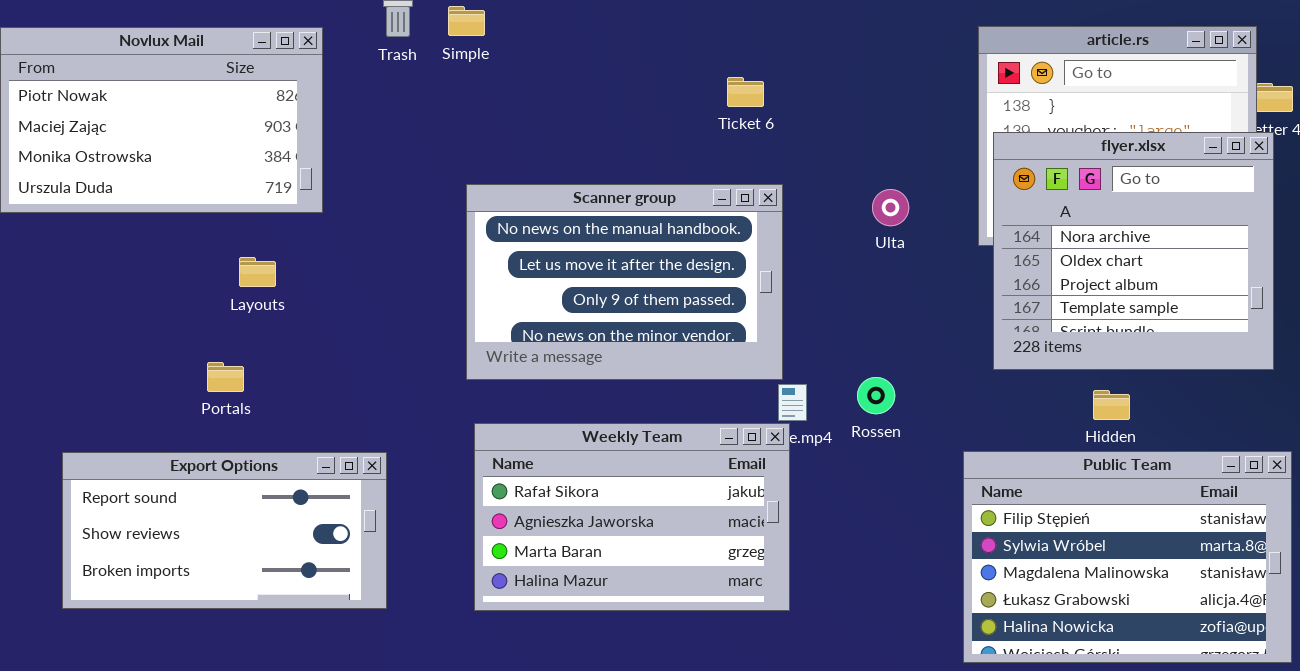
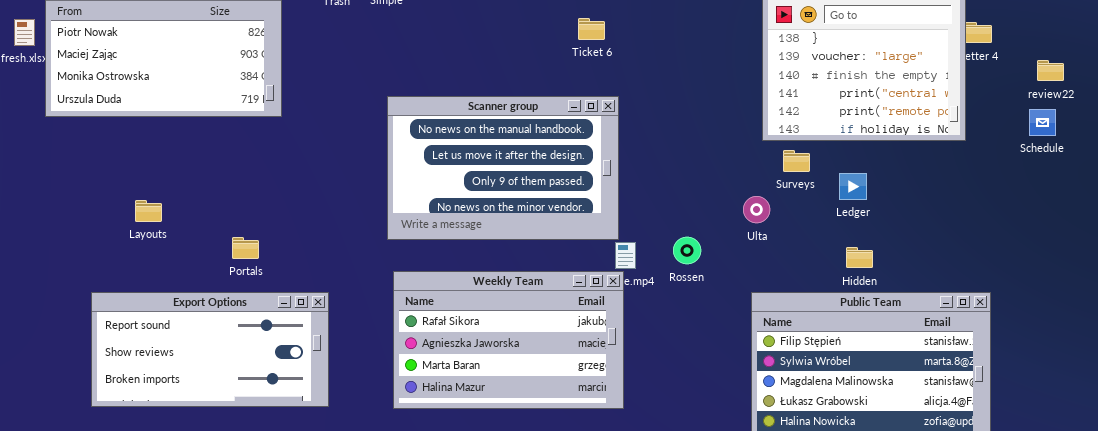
flyer.xlsx: [993,132,1274,370] -> none, closed
Ulta: [872,189,909,226] -> [743,196,770,223], moved
Layouts: [239,257,276,287] -> [135,200,162,222], moved
Portals: [207,362,244,392] -> [232,237,259,259], moved

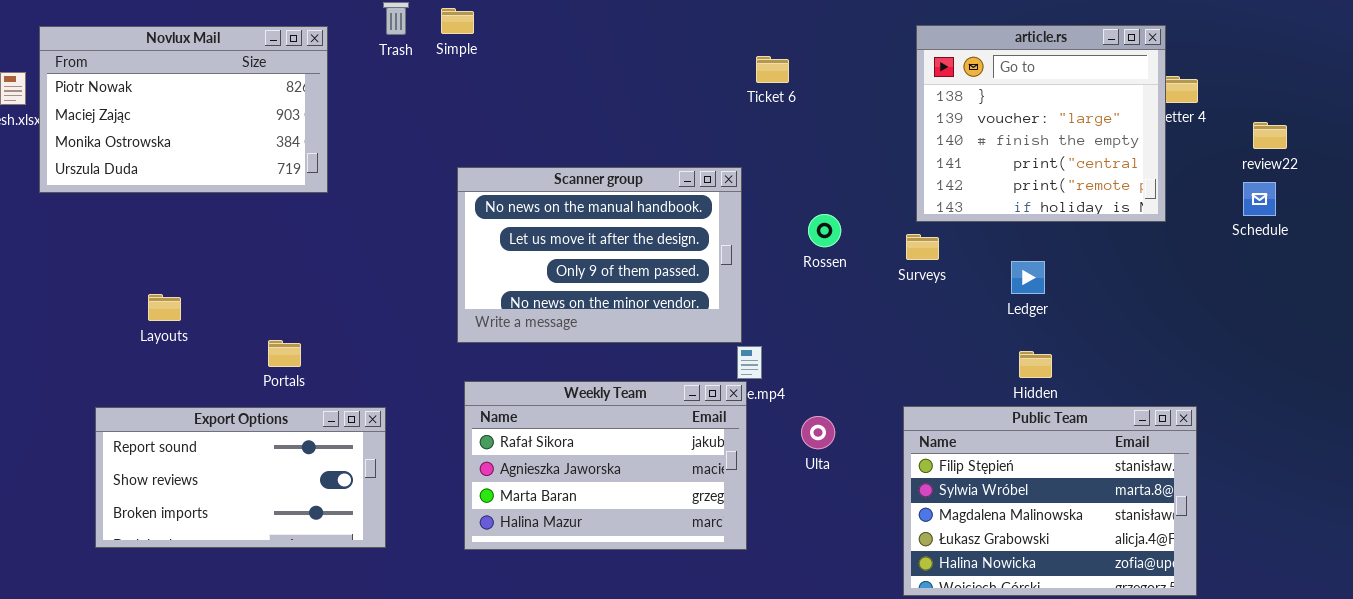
Ticket 6: [578,18,605,40] -> [756,56,789,83], moved
Surveys: [783,150,810,172] -> [906,234,939,260], moved
Ulta: [743,196,770,223] -> [801,416,835,449], moved
Rossen: [673,237,701,264] -> [808,214,841,247], moved

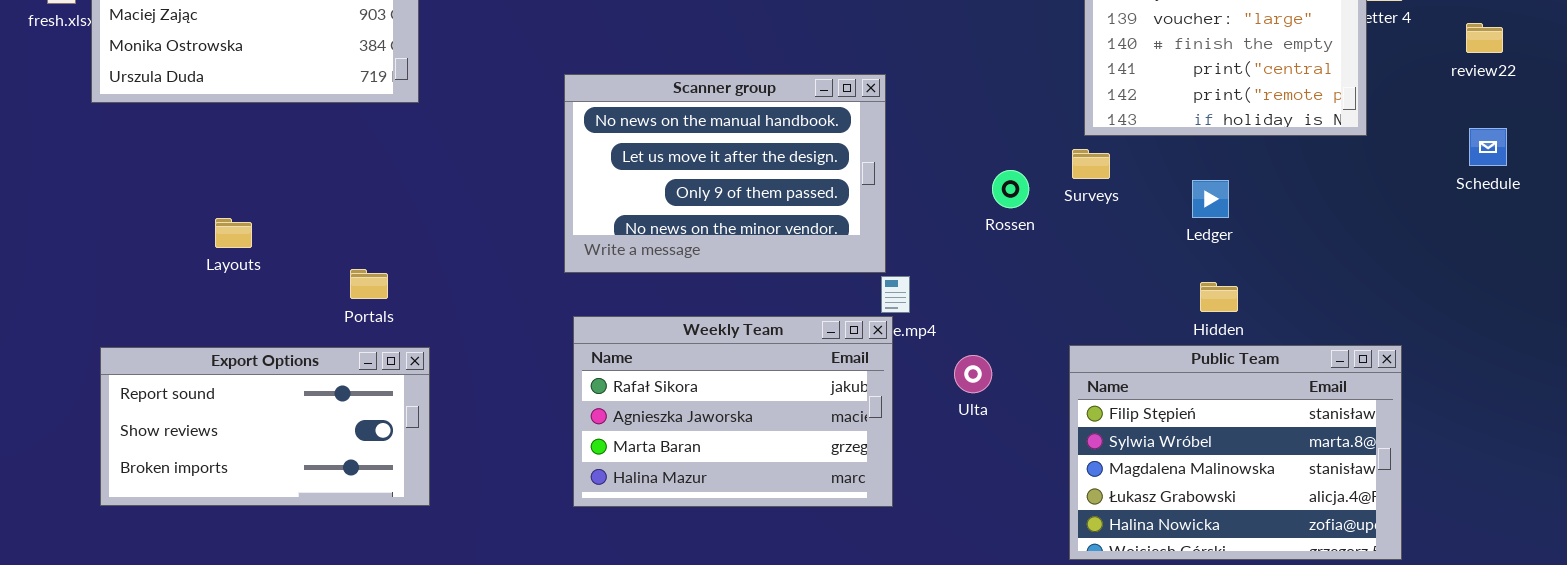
Schedule: [1243,182,1276,216] -> [1469,128,1507,166], moved
Rossen: [808,214,841,247] -> [992,170,1029,208], moved
Export Options: [95,407,386,548] -> [100,347,430,506], moved

